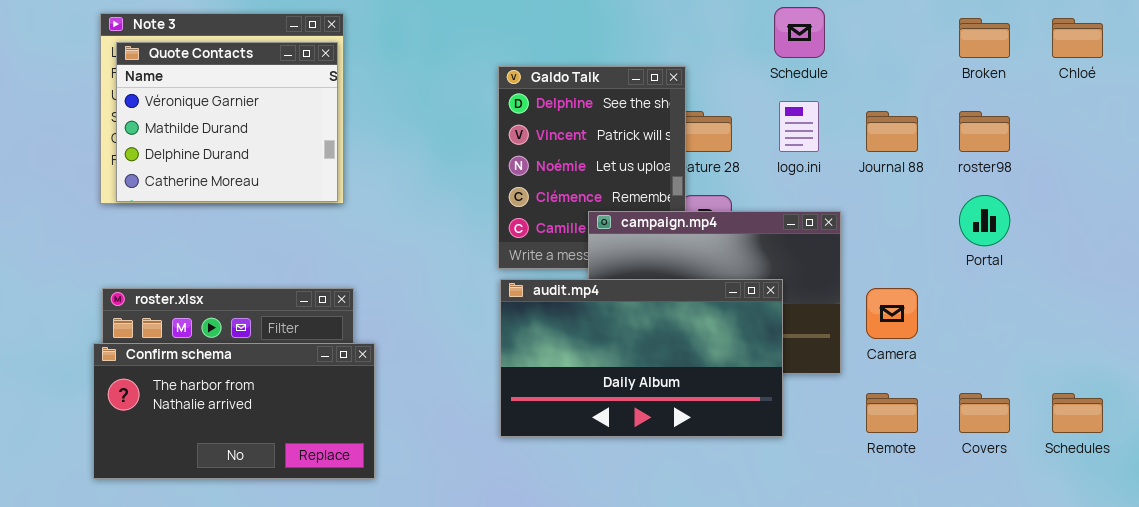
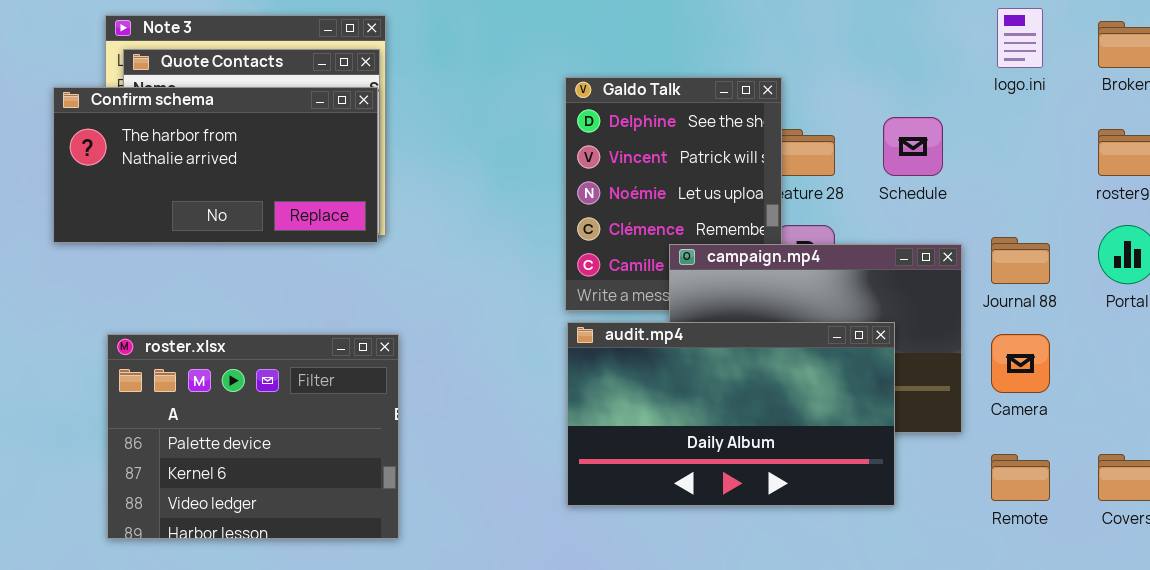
Schedule: [774,7,825,58] -> [883,117,943,176], moved
logo.ini: [779,101,819,152] -> [997,8,1043,68], moved
Journal 88: [866,111,918,152] -> [991,237,1050,284], moved
Confirm schema: [93,343,375,479] -> [53,87,378,243], moved

